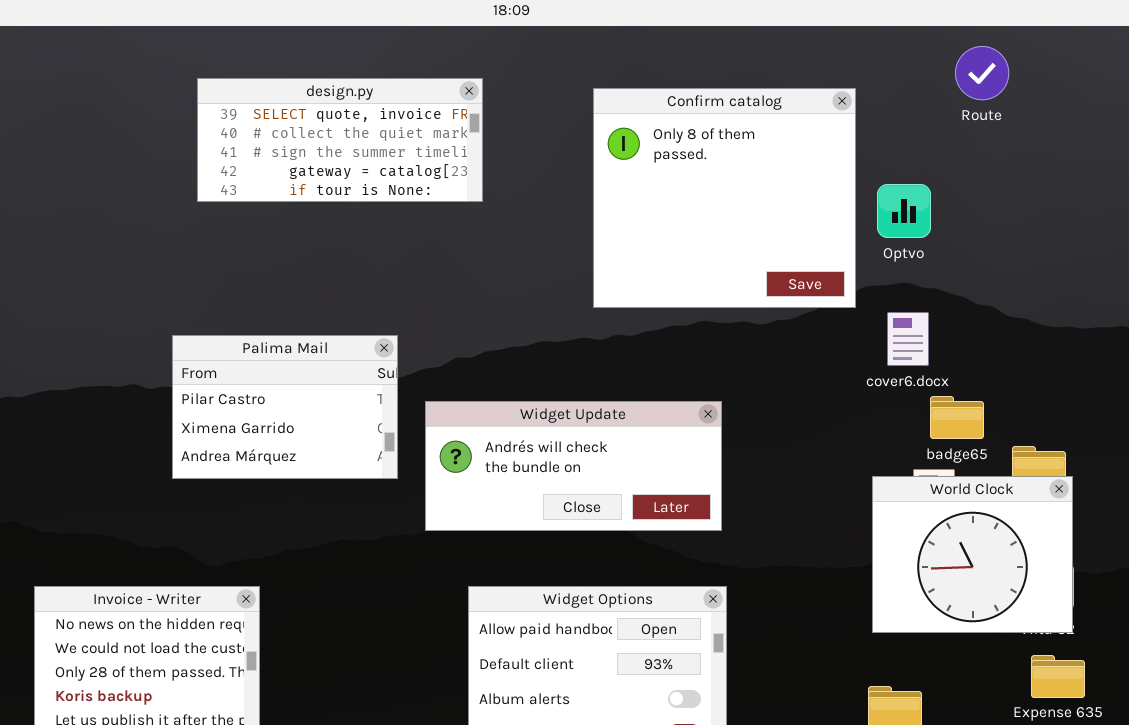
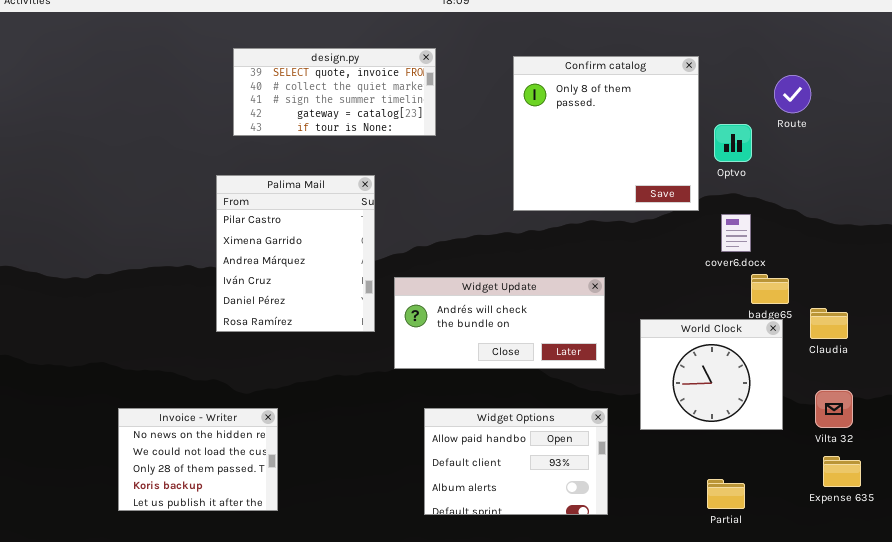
Route: [955,46,1009,100] -> [774,75,811,113], moved
Palima Mail: [172,335,398,479] -> [216,175,375,332], resized
World Clock: [872,476,1073,633] -> [640,319,783,430], moved

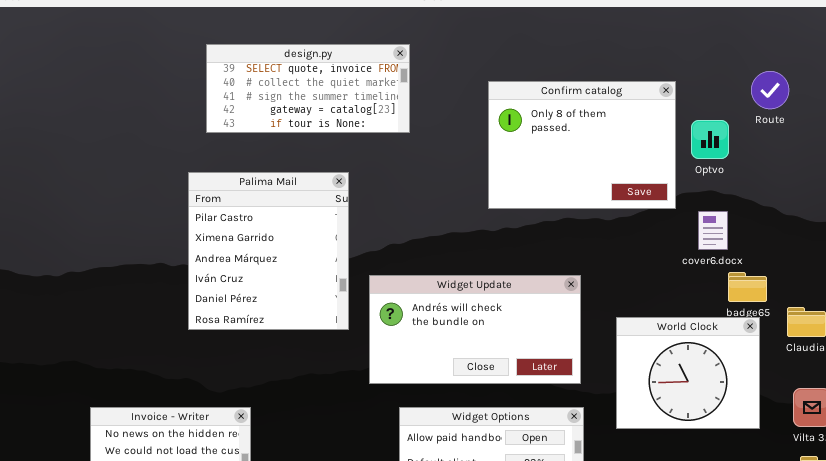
Confirm catalog: [513,56,699,211] -> [488,81,676,209], resized
Widget Update: [394,277,605,369] -> [369,275,581,384], resized

